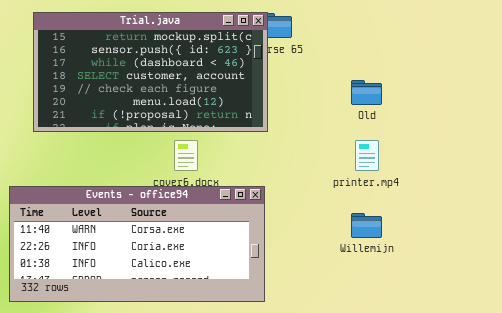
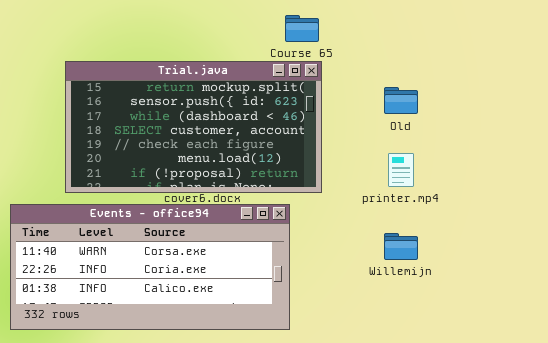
Trial.java: [33,12,268,132] -> [65,61,322,193], moved

